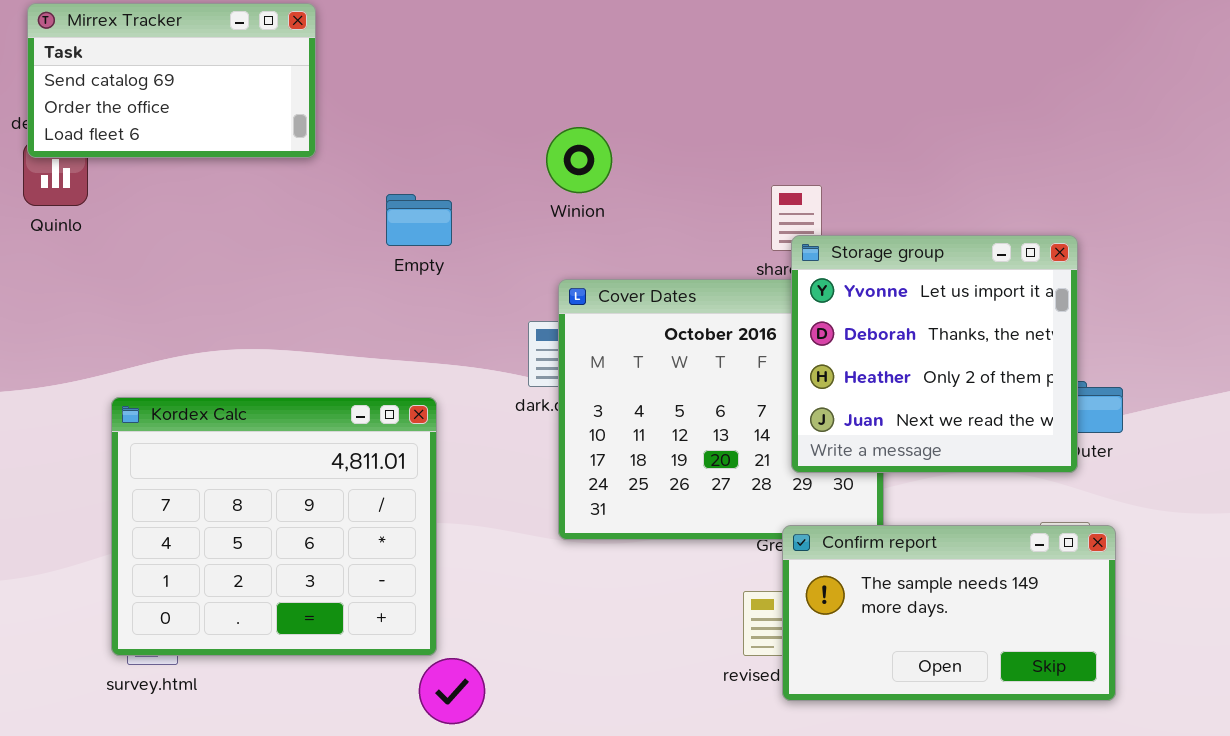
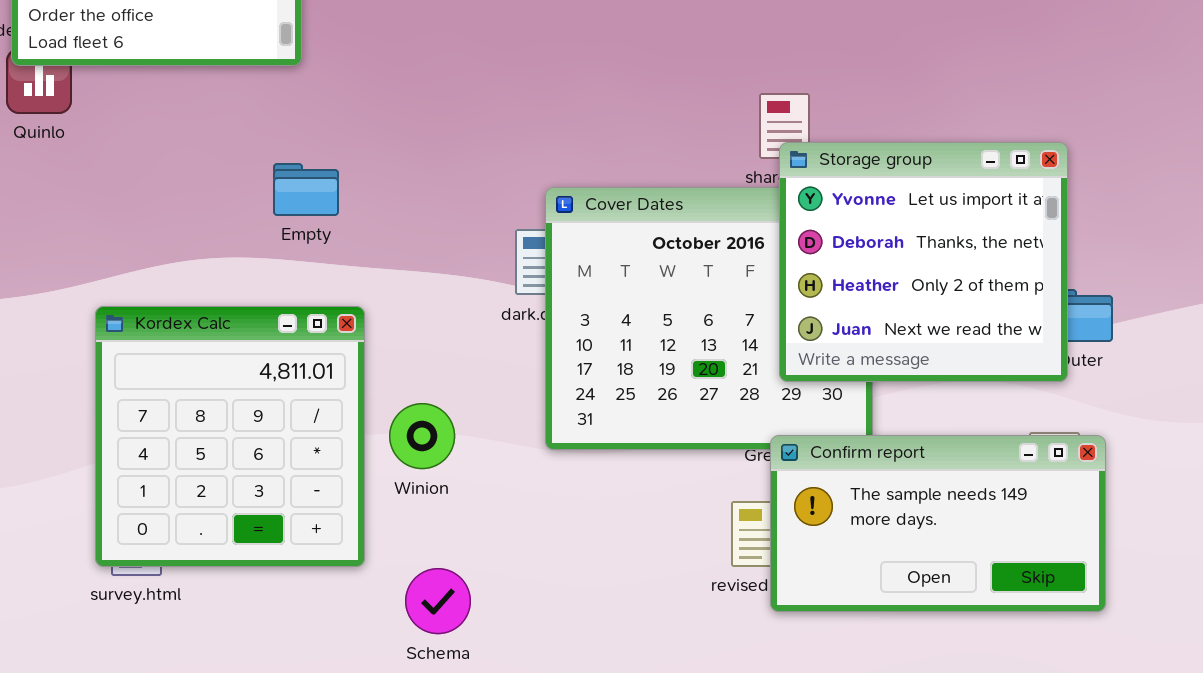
Winion: [546,127,612,193] -> [389,403,455,469], moved
Empty: [386,194,452,246] -> [273,163,339,216], moved
Kordex Calc: [111,397,437,656] -> [95,306,365,567], resized

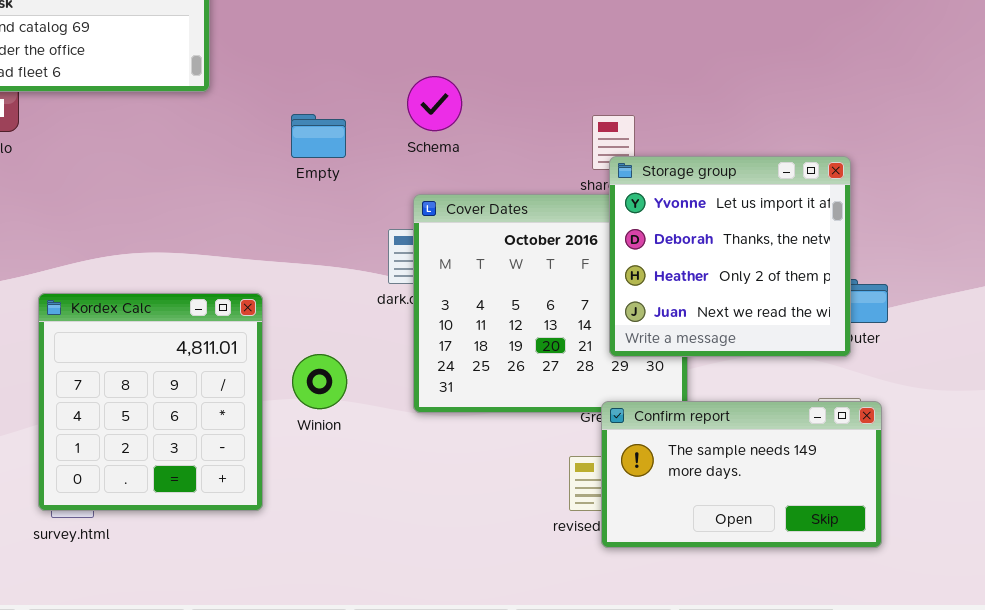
Empty: [273,163,339,216] -> [291,114,346,158], moved
Winion: [389,403,455,469] -> [292,354,347,409], moved
Schema: [405,568,471,634] -> [407,76,462,131], moved

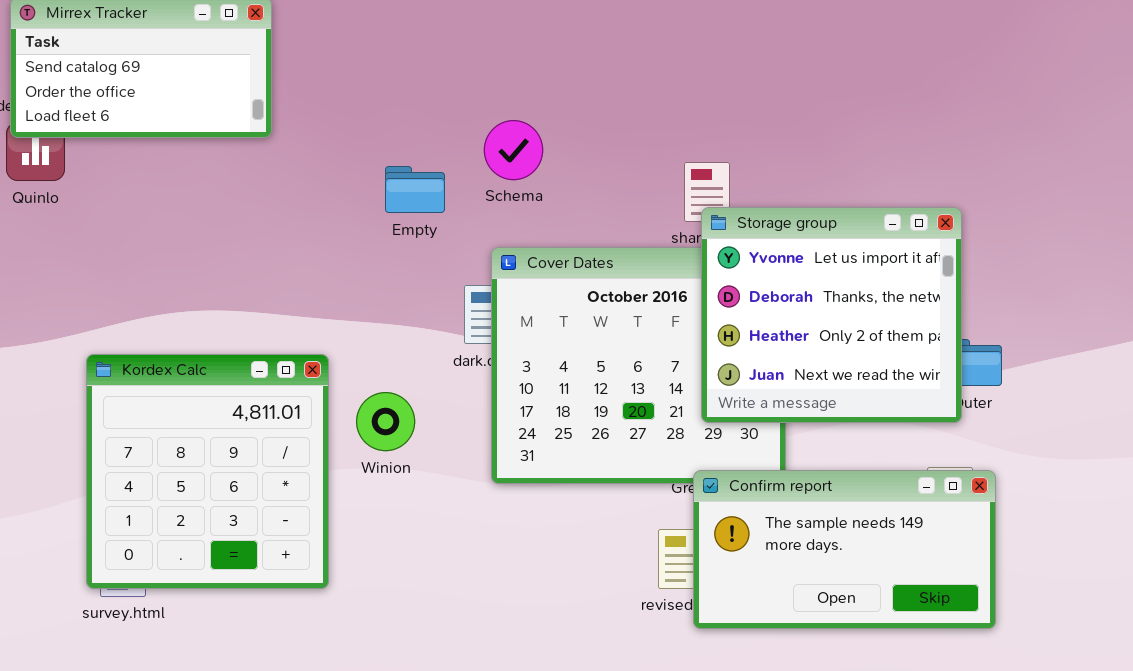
Empty: [291,114,346,158] -> [385,166,445,213], moved
Winion: [292,354,347,409] -> [356,392,415,451], moved

